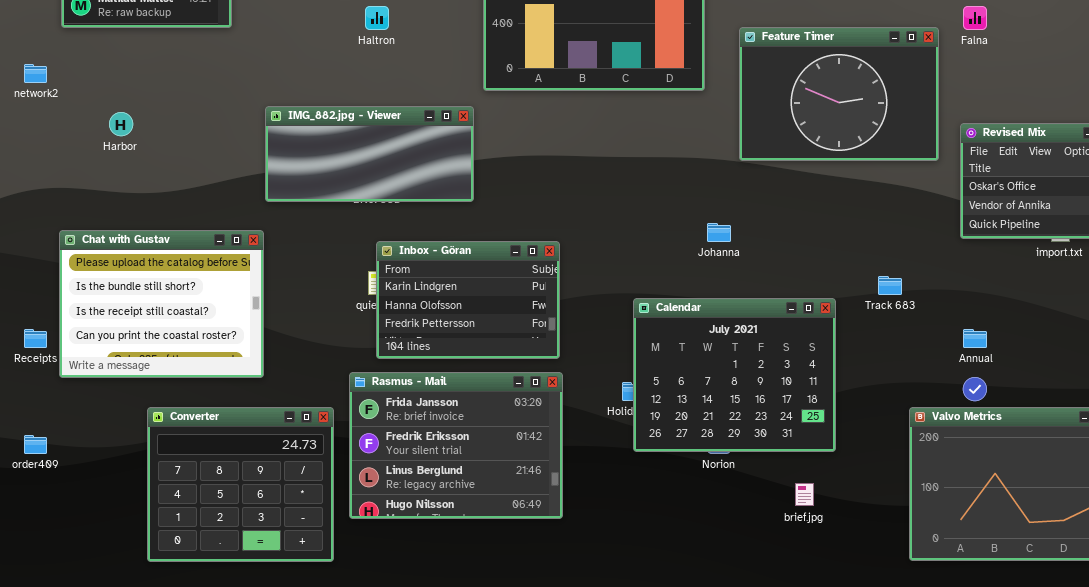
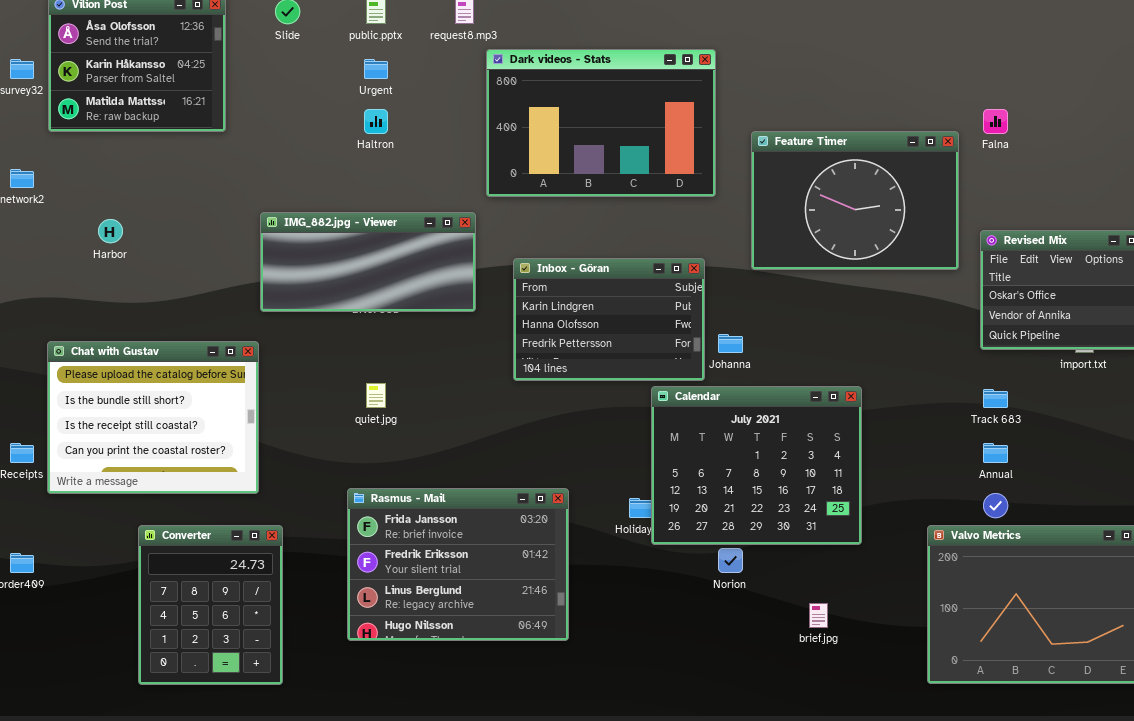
Inbox - Göran: [376,241,560,359] -> [513,258,705,381], moved
Track 683: [878,276,902,295] -> [983,389,1008,408], moved
Calendar: [633,298,836,452] -> [651,386,862,545], moved
Converter: [147,407,334,562] -> [138,525,283,685], resized

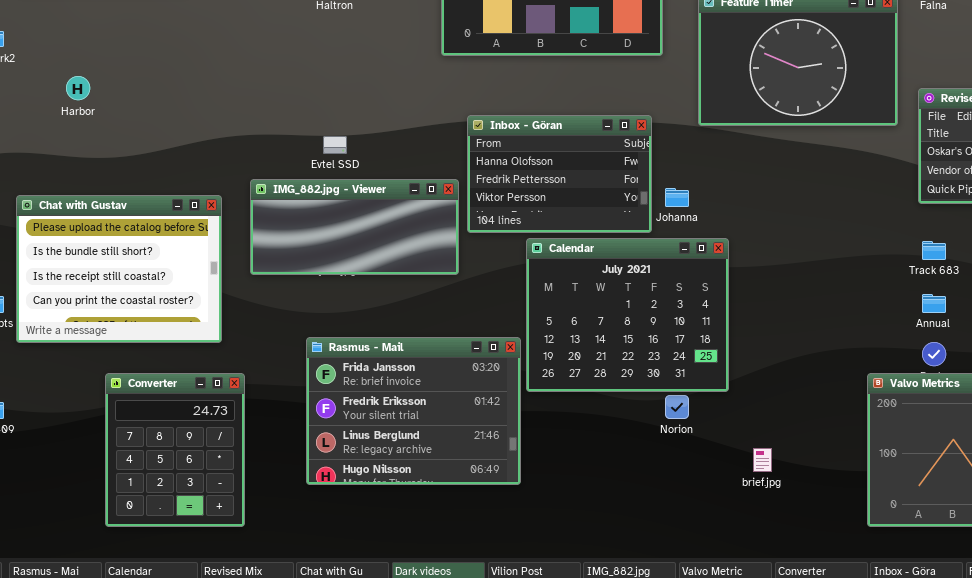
IMG_882.jpg - Viewer: [260,212,476,312] -> [250,179,459,275], moved
Inbox - Göran: [513,258,705,381] -> [467,115,652,233], scrolled down 1 row
Calendar: [651,386,862,545] -> [526,238,729,392], moved

